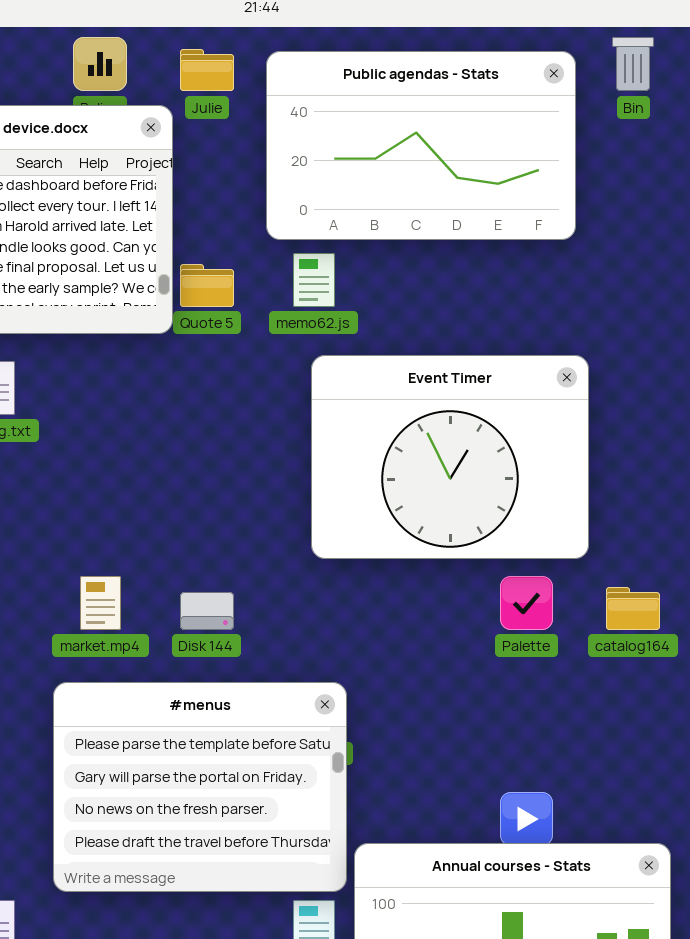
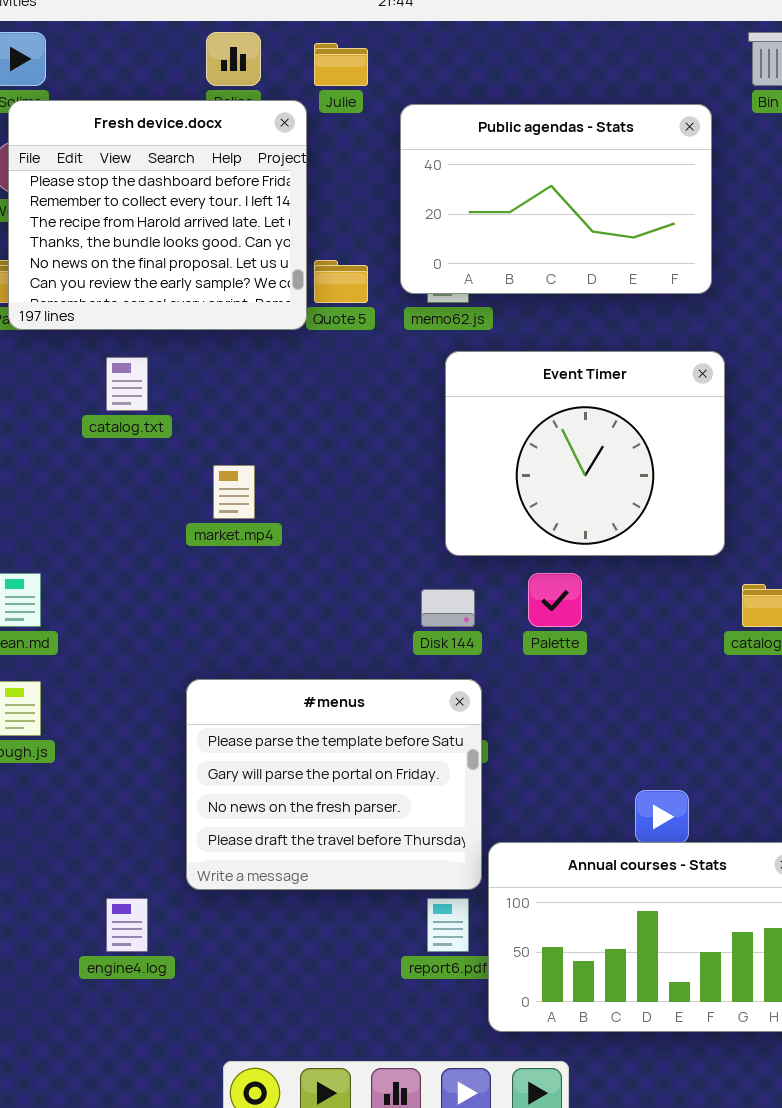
Public agendas - Stats: [266,51,576,240] -> [400,104,712,294], moved
market.mp4: [80,576,121,630] -> [213,465,255,519], moved
Palette: [500,576,553,630] -> [528,573,582,627], moved
Disk 144: [180,592,234,630] -> [421,589,475,627], moved

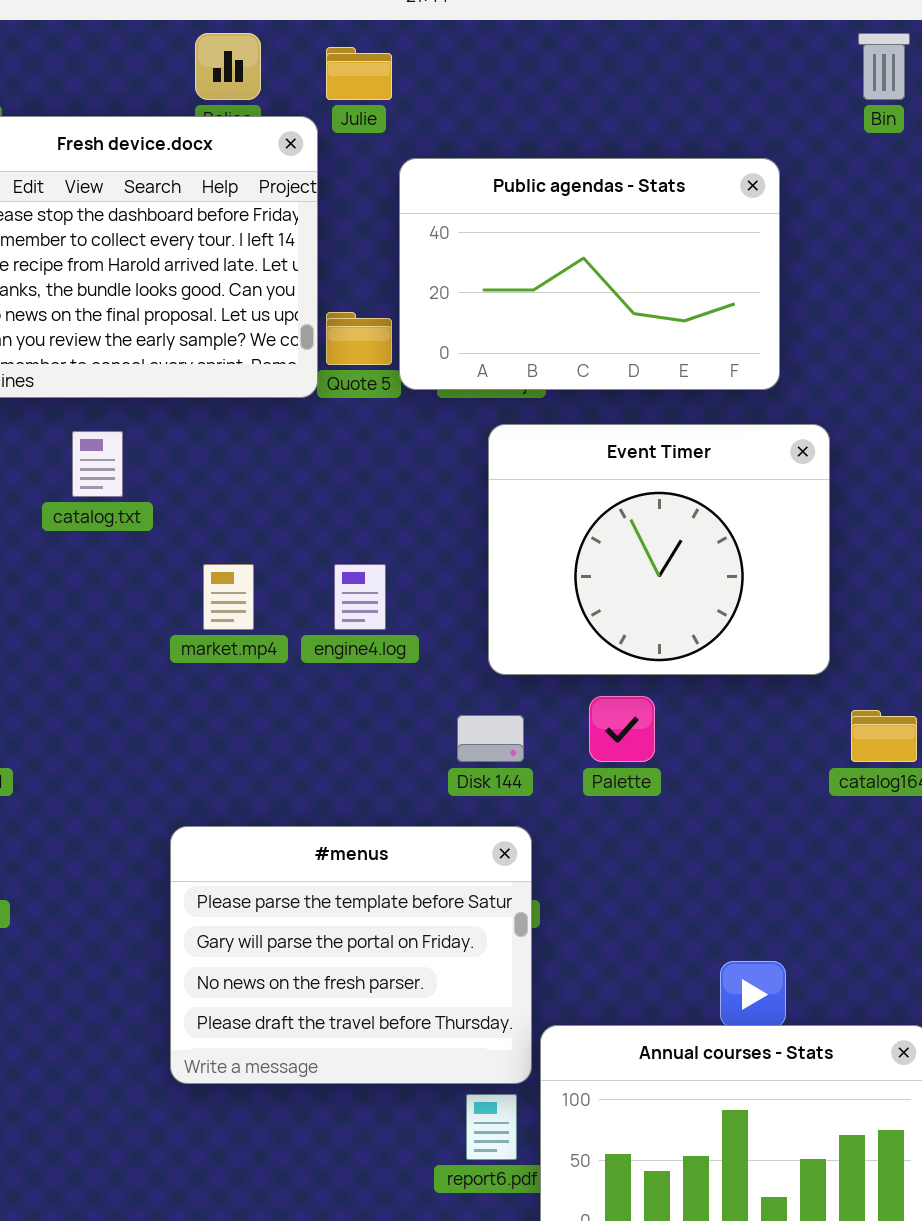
Public agendas - Stats: [400,104,712,294] -> [399,158,780,390], moved
engine4.log: [106,898,148,952] -> [334,564,386,630], moved

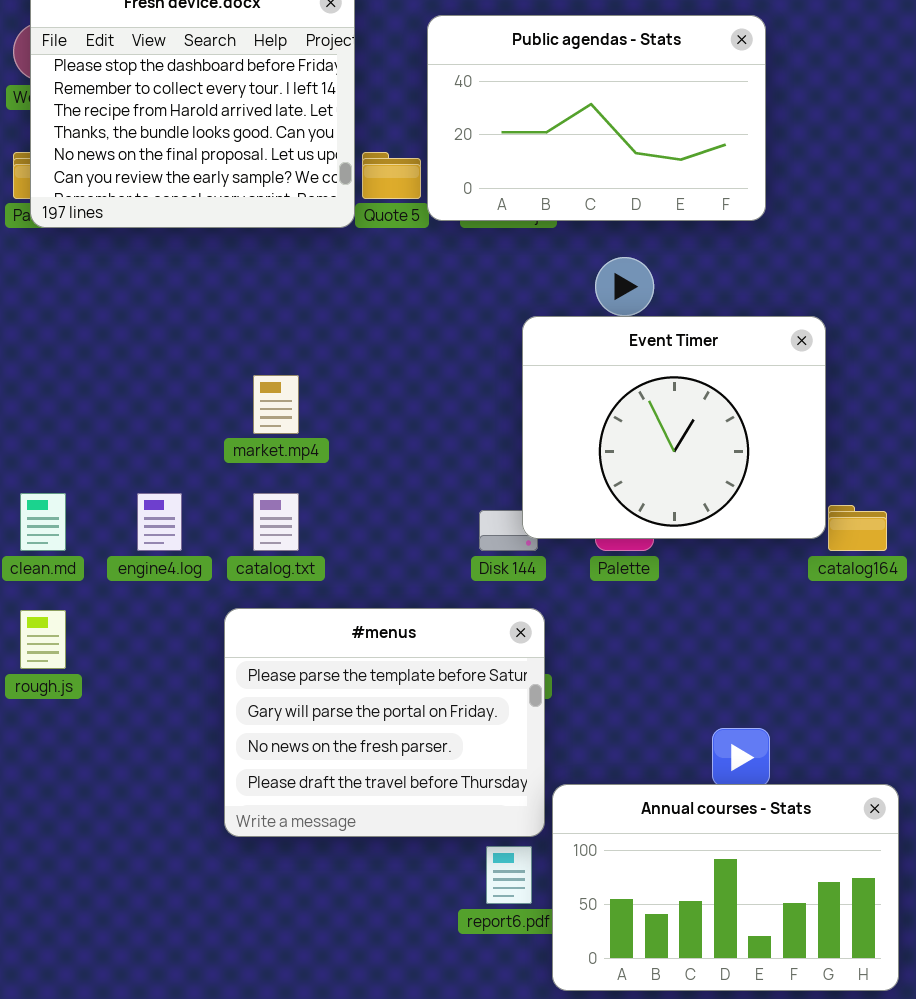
Event Timer: [488,424,830,675] -> [522,316,826,539], moved
catalog.txt: [72,431,123,497] -> [253,493,299,551], moved
engine4.log: [334,564,386,630] -> [137,493,182,551], moved

